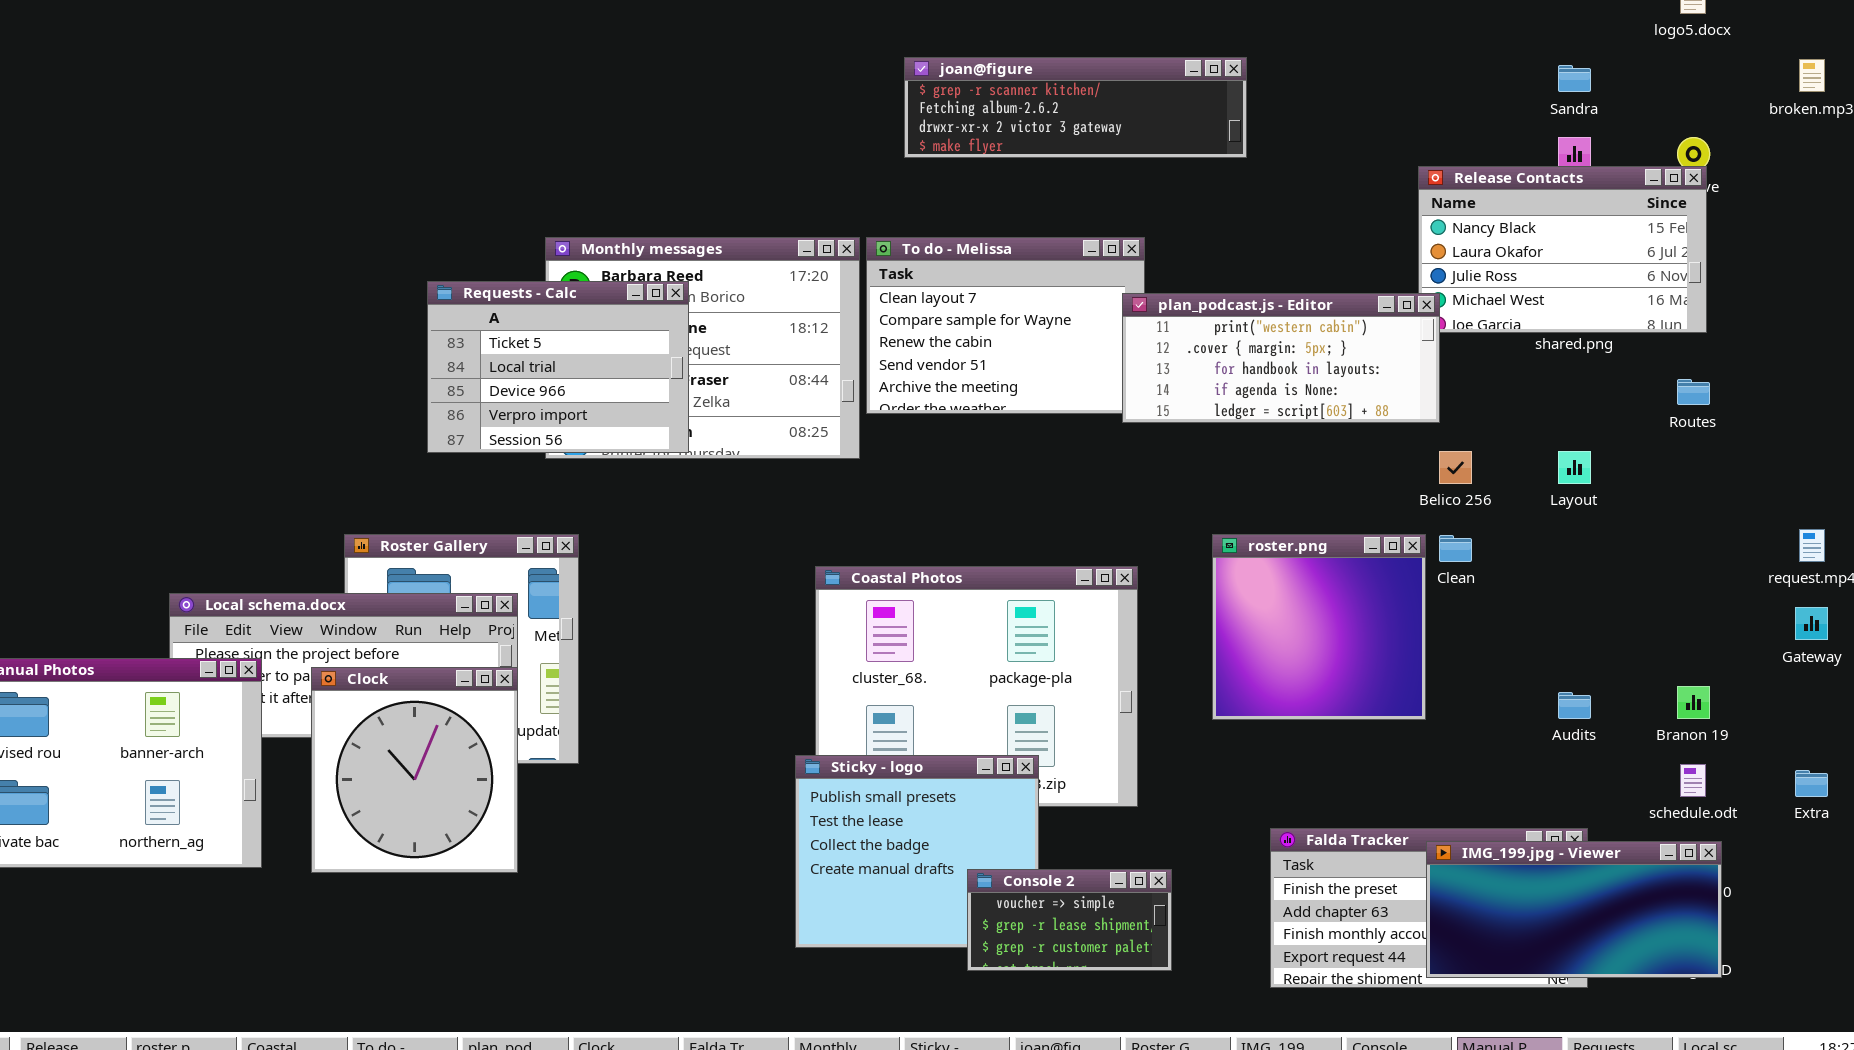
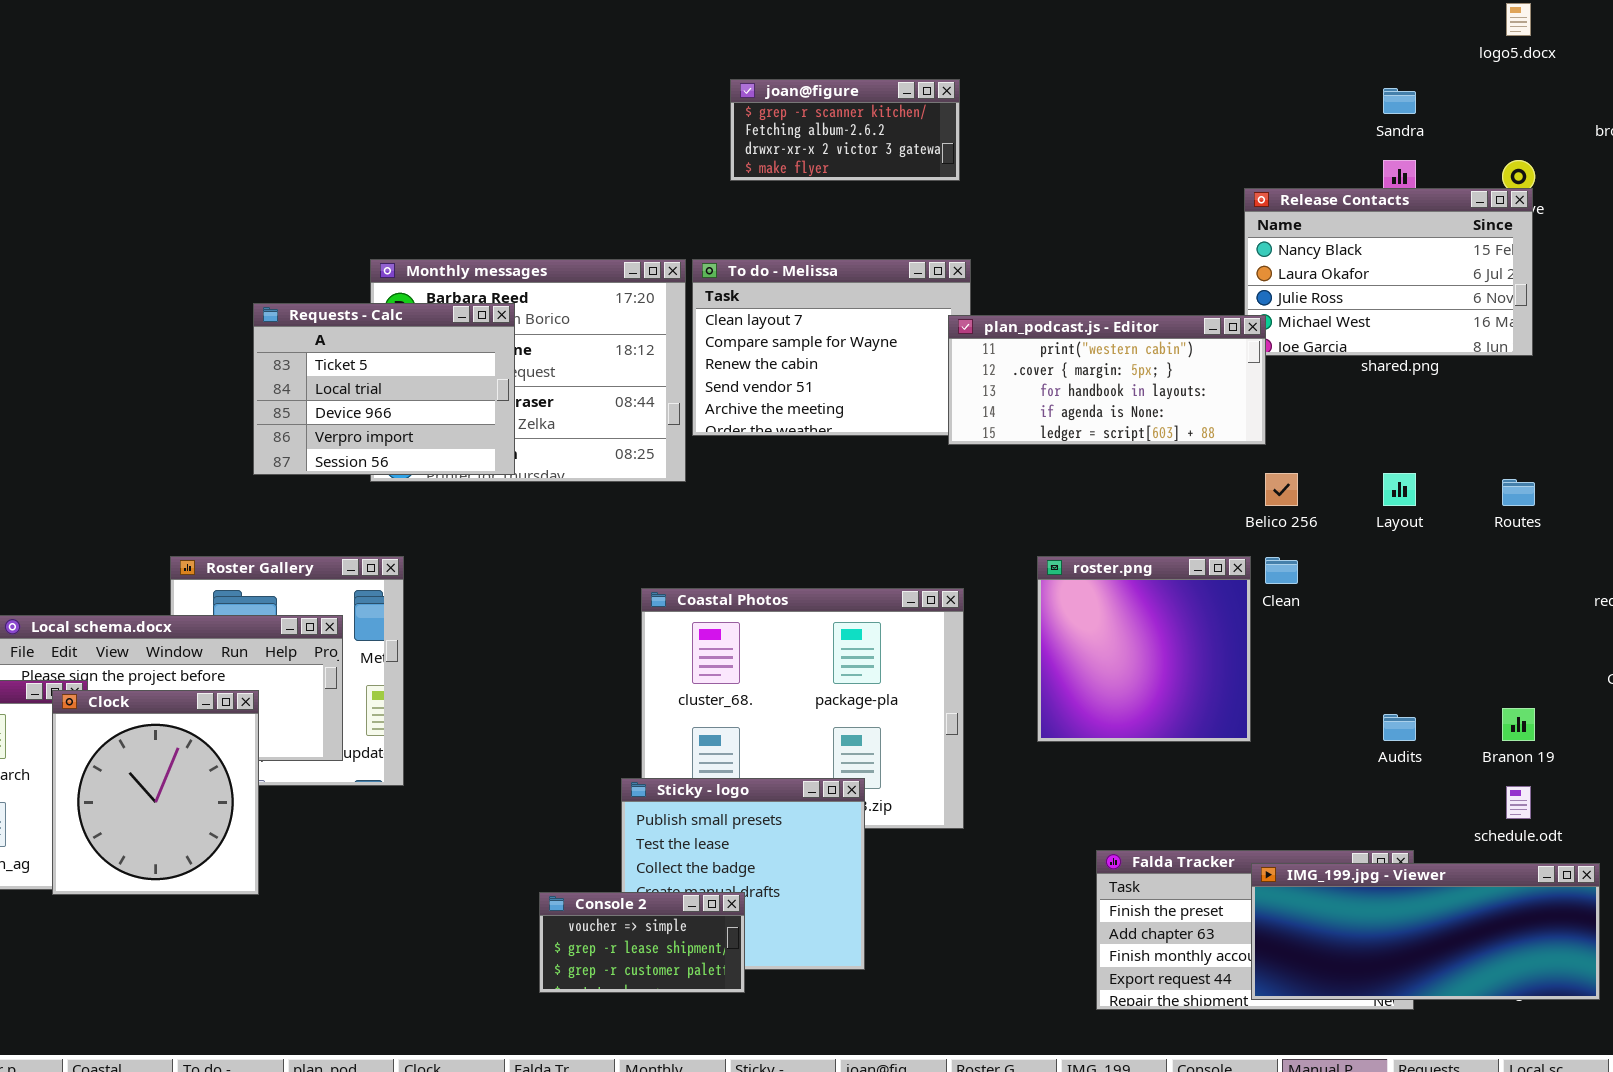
joan@figure: [904,57,1247,158] -> [730,79,960,181], resized
Routes: [1677,379,1710,405] -> [1502,479,1535,506], moved
Clock: [311,667,518,873] -> [52,690,259,895], moved
IMG_199.jpg - Viewer: [1426,841,1722,978] -> [1251,863,1600,1000], resized
Console 2: [967,869,1172,971] -> [539,892,745,993], moved

